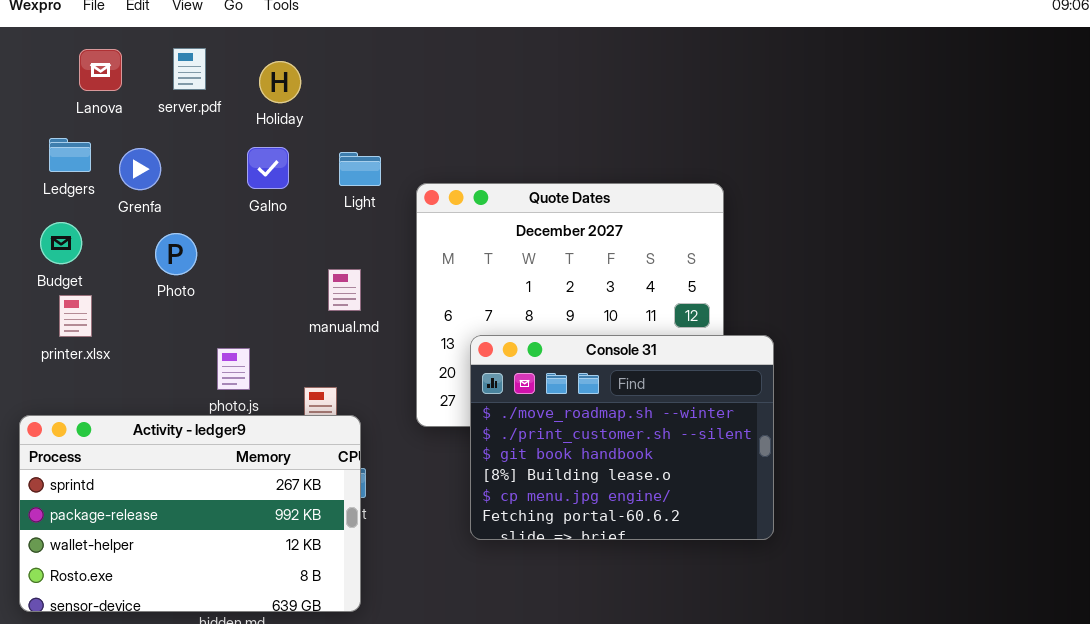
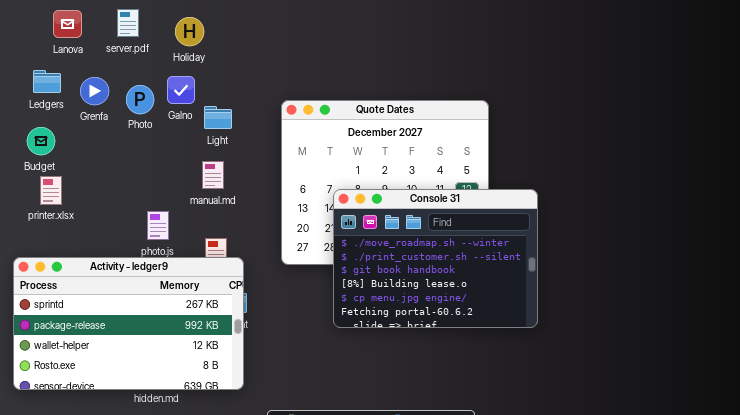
Light: [339,152,381,186] -> [204,106,232,129], moved
Photo: [155,233,197,275] -> [126,85,154,114], moved
manual.md: [328,269,361,311] -> [202,161,224,189], moved
Console 31: [470,335,774,540] -> [333,189,538,328], moved

